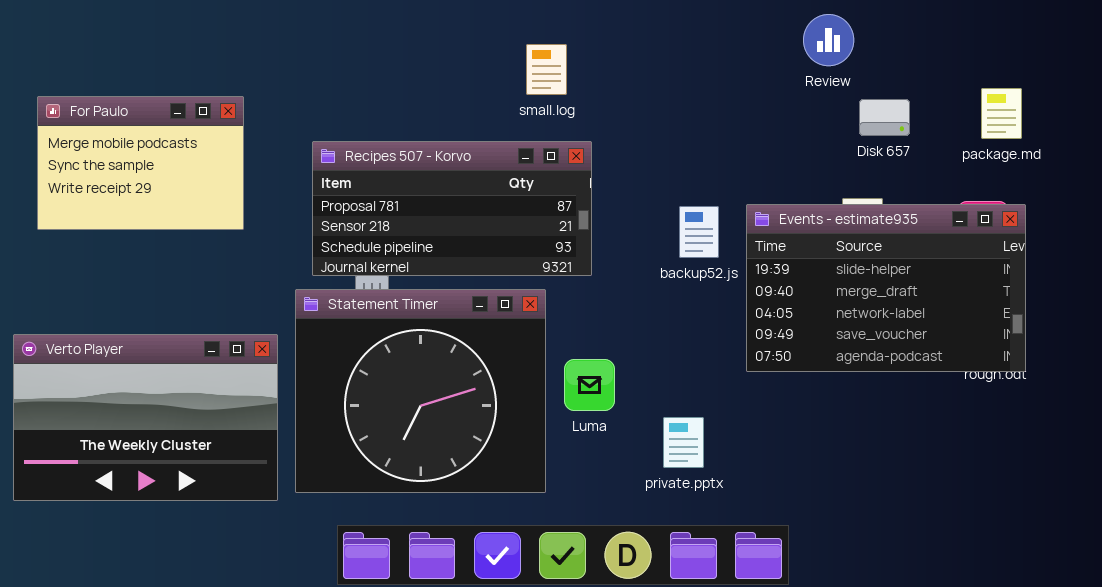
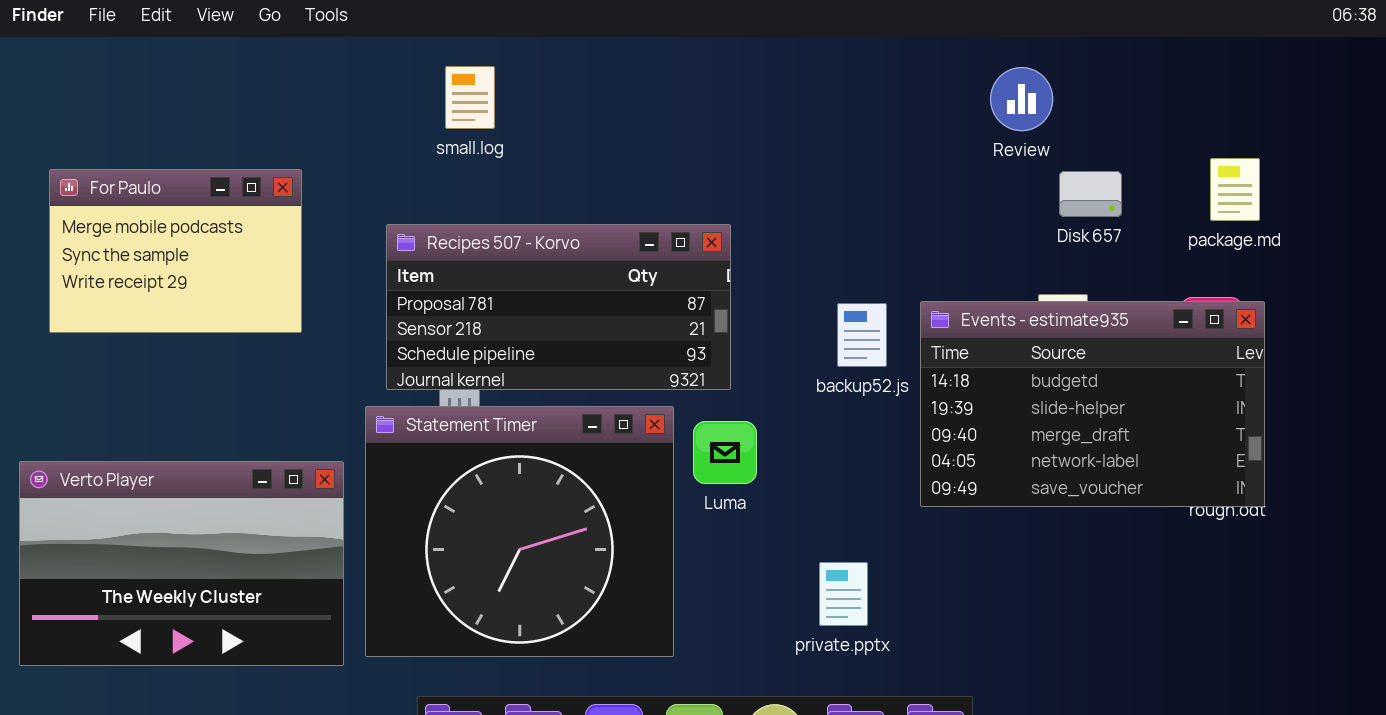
small.log: [526,44,567,95] -> [445,66,495,129], moved
Events - estimate935: [746,204,1026,372] -> [920,301,1265,507], scrolled up 1 row
Luma: [564,359,615,411] -> [693,421,757,484], moved

